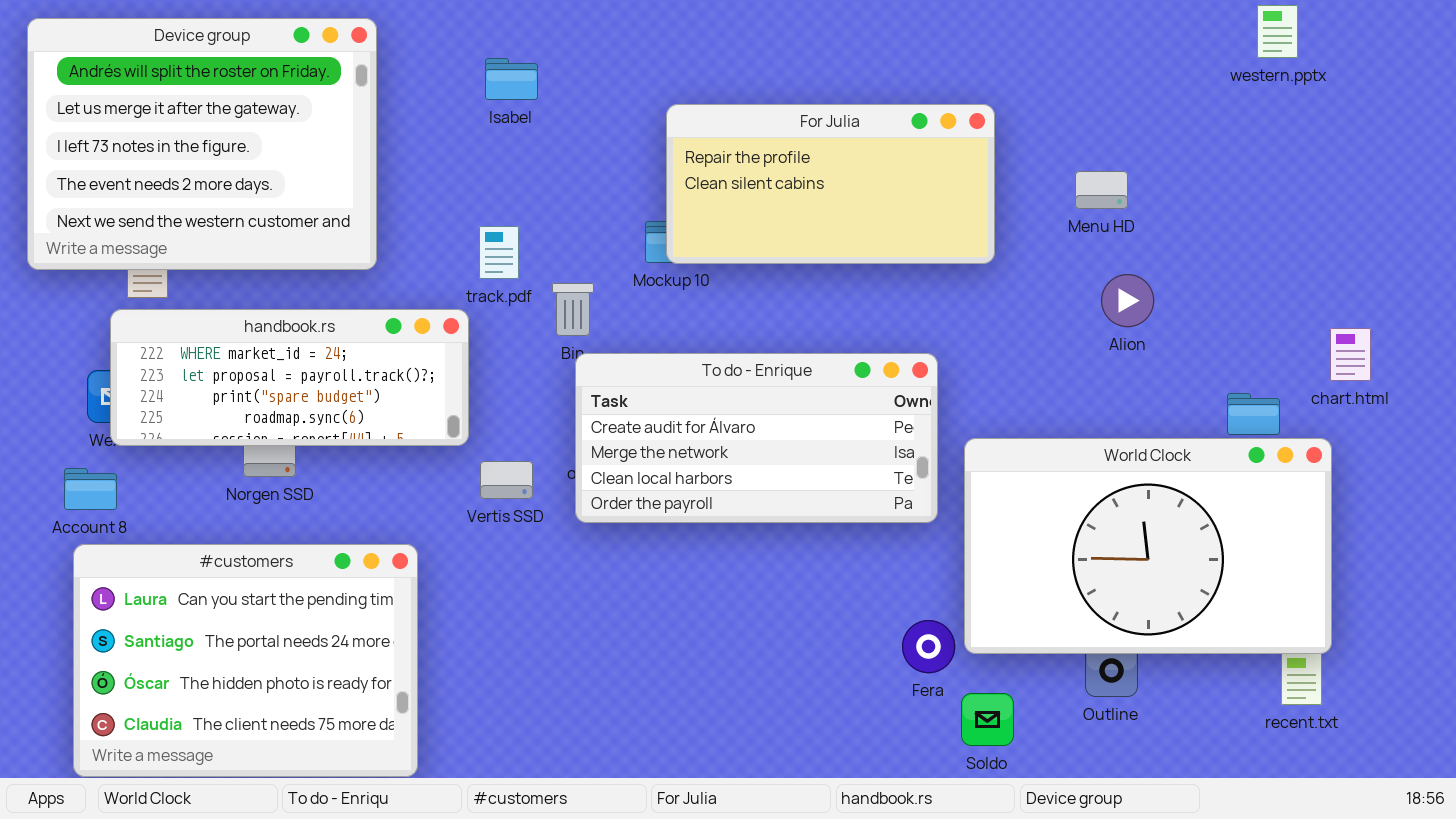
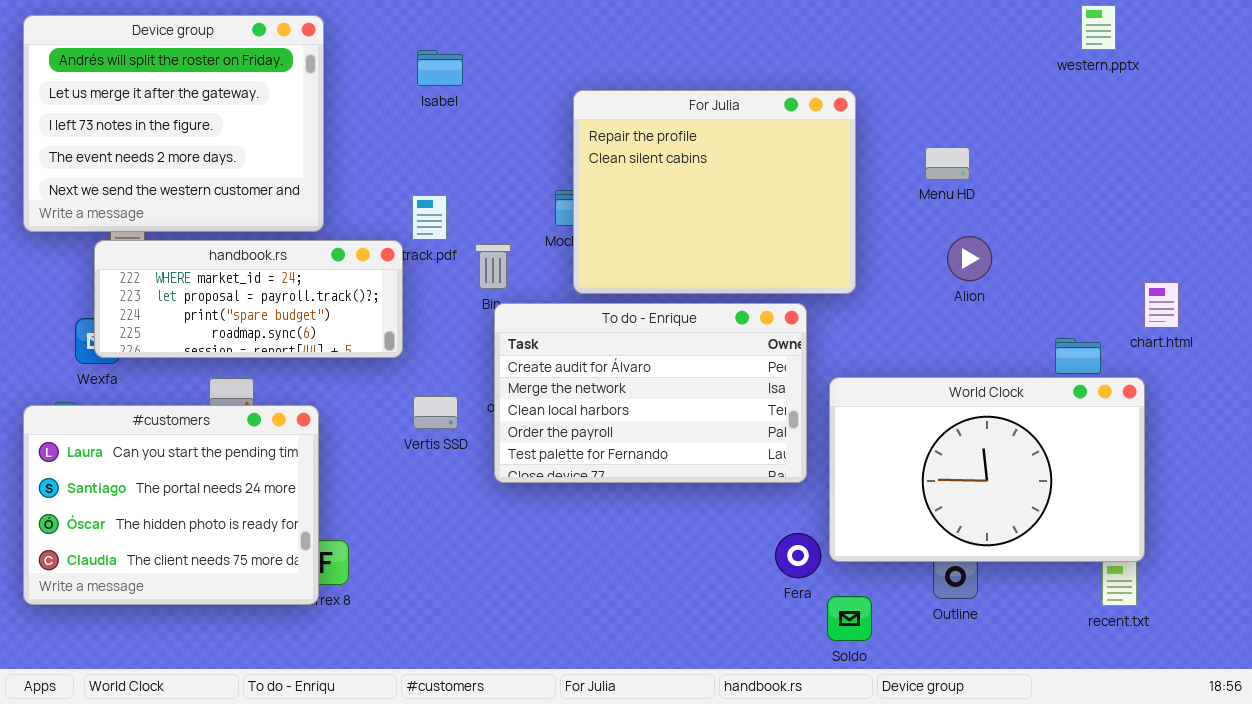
For Julia: [666,104,995,264] -> [573,90,856,294], resized
handbook.rs: [110,309,469,446] -> [94,240,403,358], moved
To do - Enrique: [575,353,938,523] -> [494,303,807,483], resized
#customers: [73,544,418,777] -> [23,405,319,605], moved

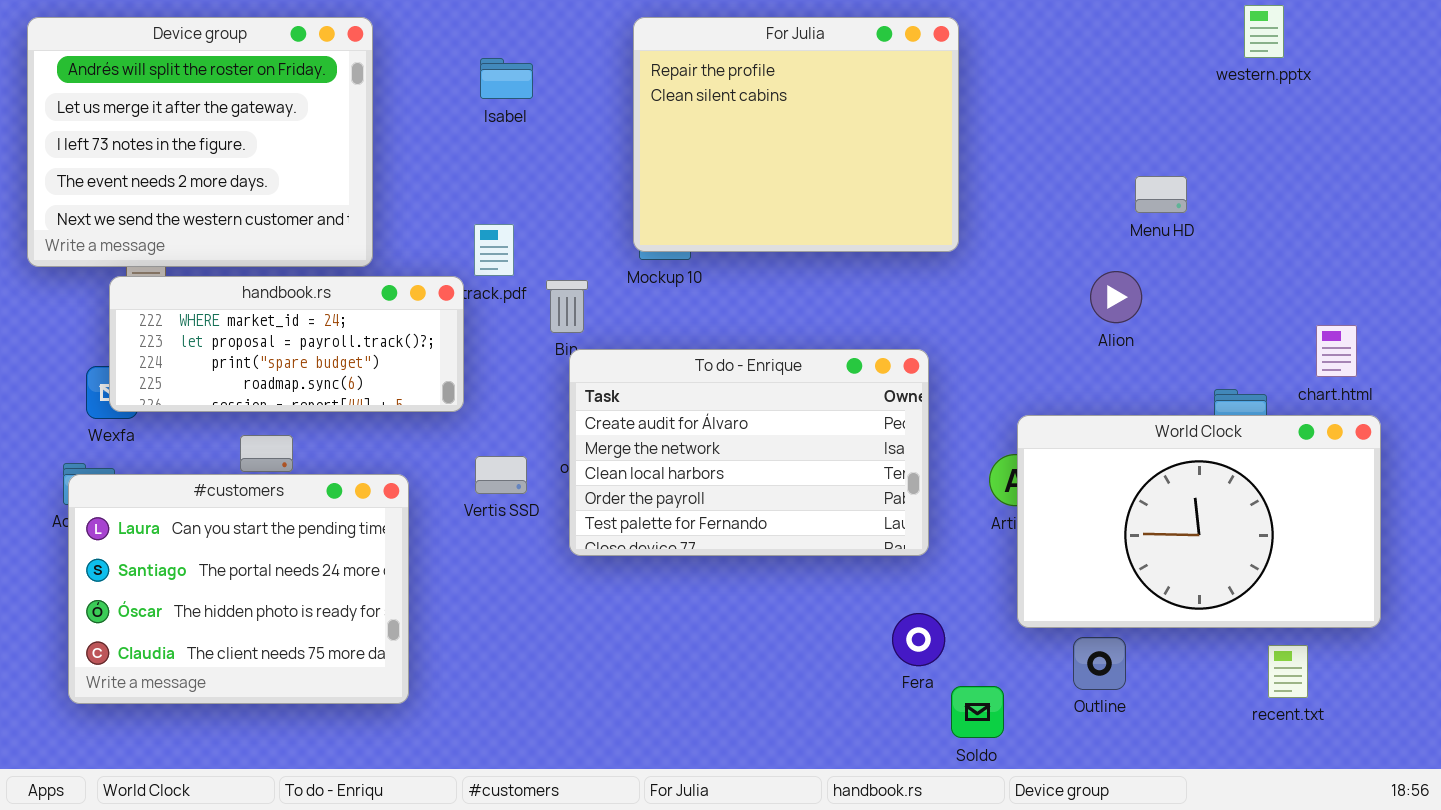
For Julia: [573,90,856,294] -> [633,17,959,252], moved
Menu HD: [925,147,970,180] -> [1135,176,1187,213], moved
World Clock: [829,377,1145,562] -> [1017,415,1381,628], moved
#customers: [23,405,319,605] -> [68,474,409,704], moved

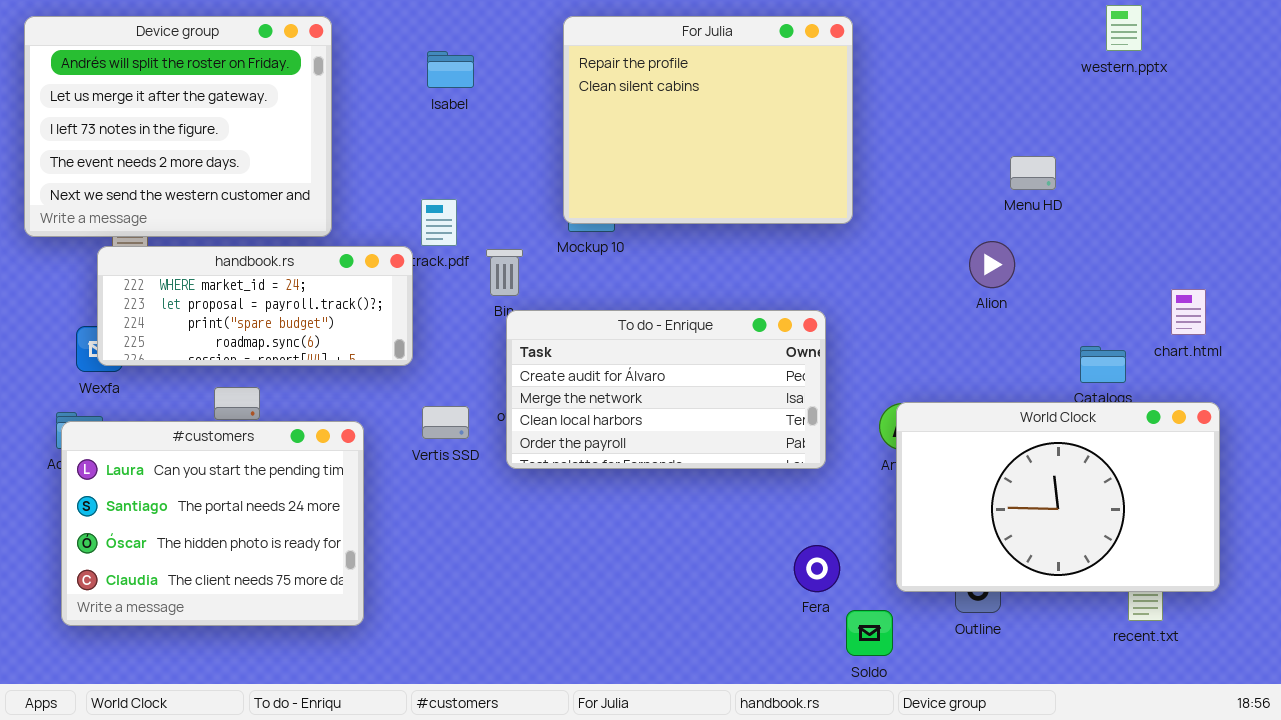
To do - Enrique: [569,349,929,556] -> [506,310,826,469], resized
World Clock: [1017,415,1381,628] -> [896,402,1220,592], moved

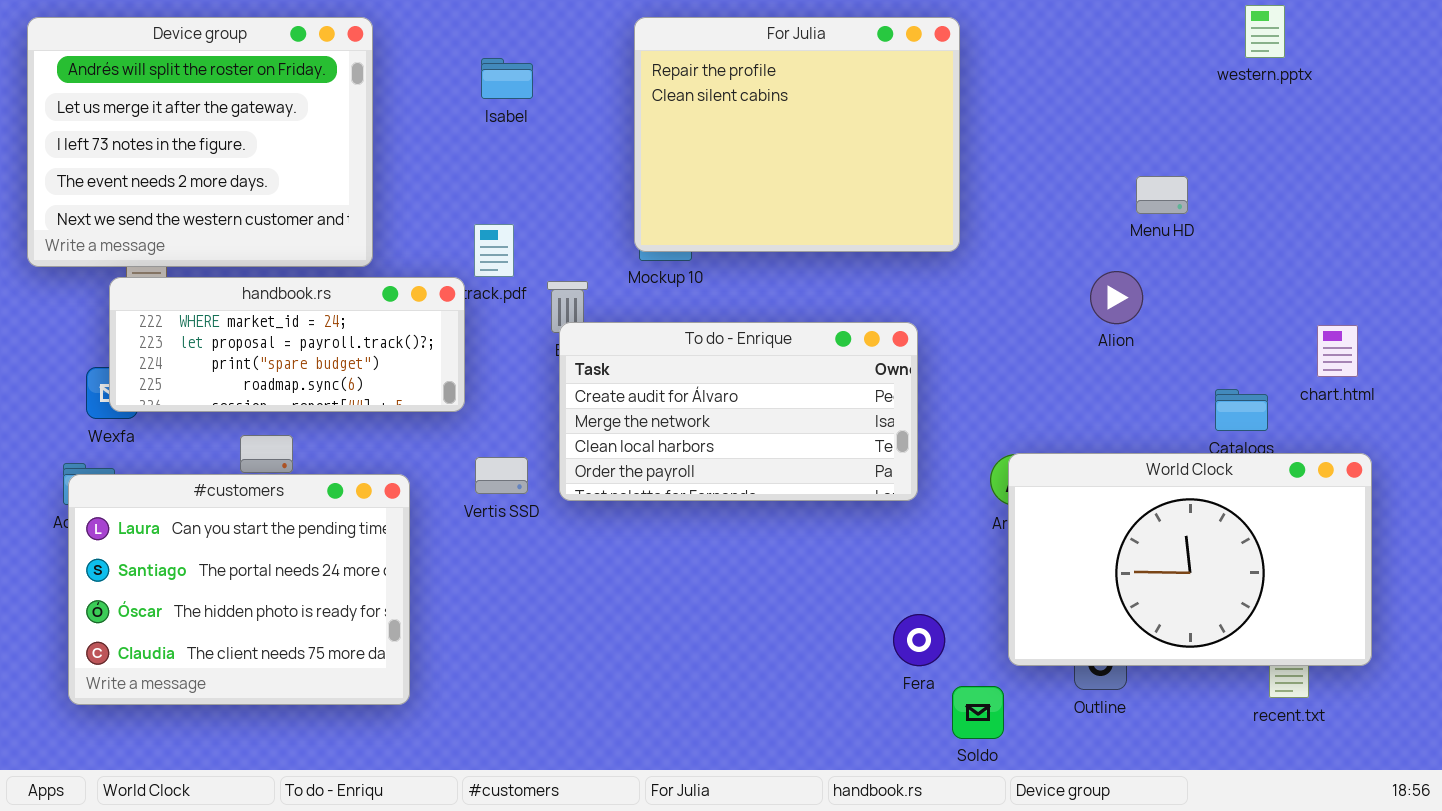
To do - Enrique: [506,310,826,469] -> [559,322,918,501], moved

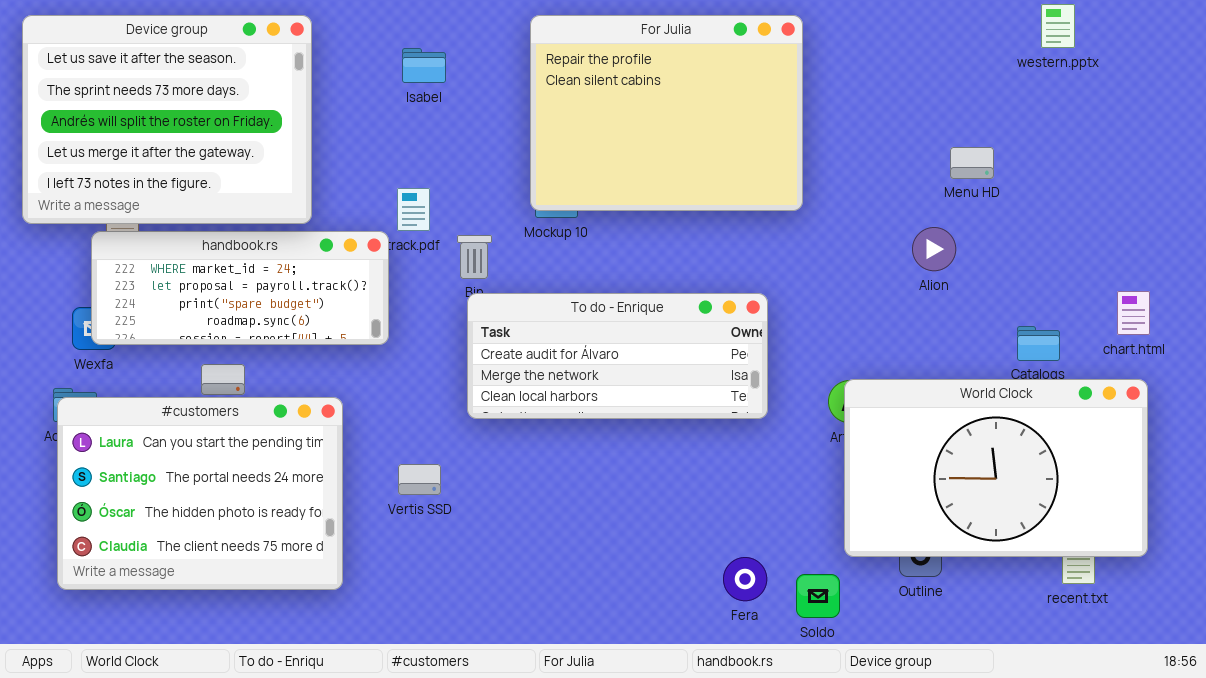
Device group: [27,17,373,267] -> [22,15,312,224], scrolled up 2 rows
To do - Enrique: [559,322,918,501] -> [467,293,768,419], resized
chart.html: [1317,325,1358,377] -> [1117,291,1150,335], moved
Vertis SSD: [475,457,528,494] -> [398,464,441,495], moved
Fera: [893,614,945,666] -> [723,557,767,601], moved

